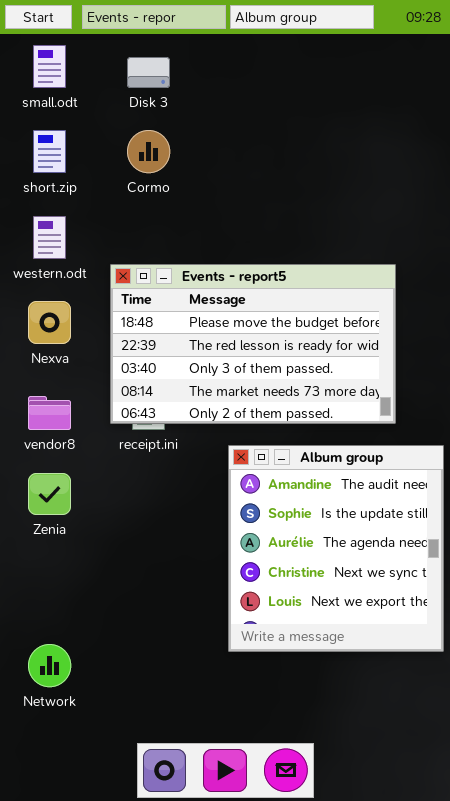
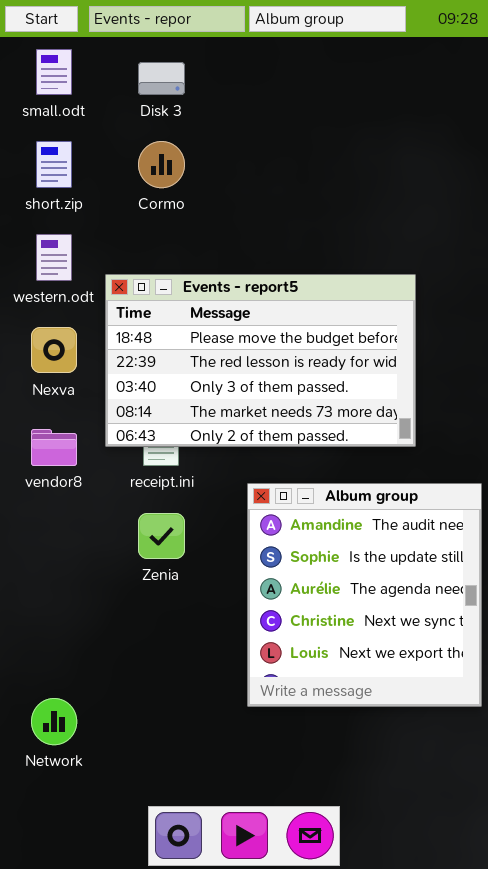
Events - report5: [110,264,396,424] -> [105,274,416,447], moved
Zenia: [28,473,71,515] -> [138,513,185,559], moved

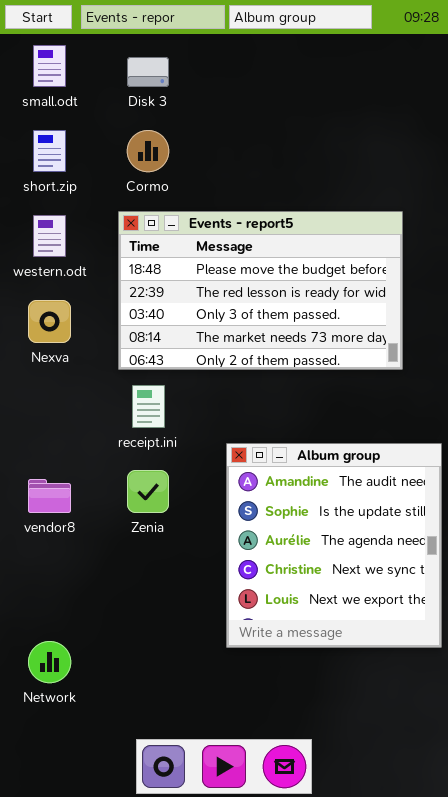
Events - report5: [105,274,416,447] -> [118,211,403,370], moved
vendor8: [31,429,77,466] -> [28,479,71,513], moved

